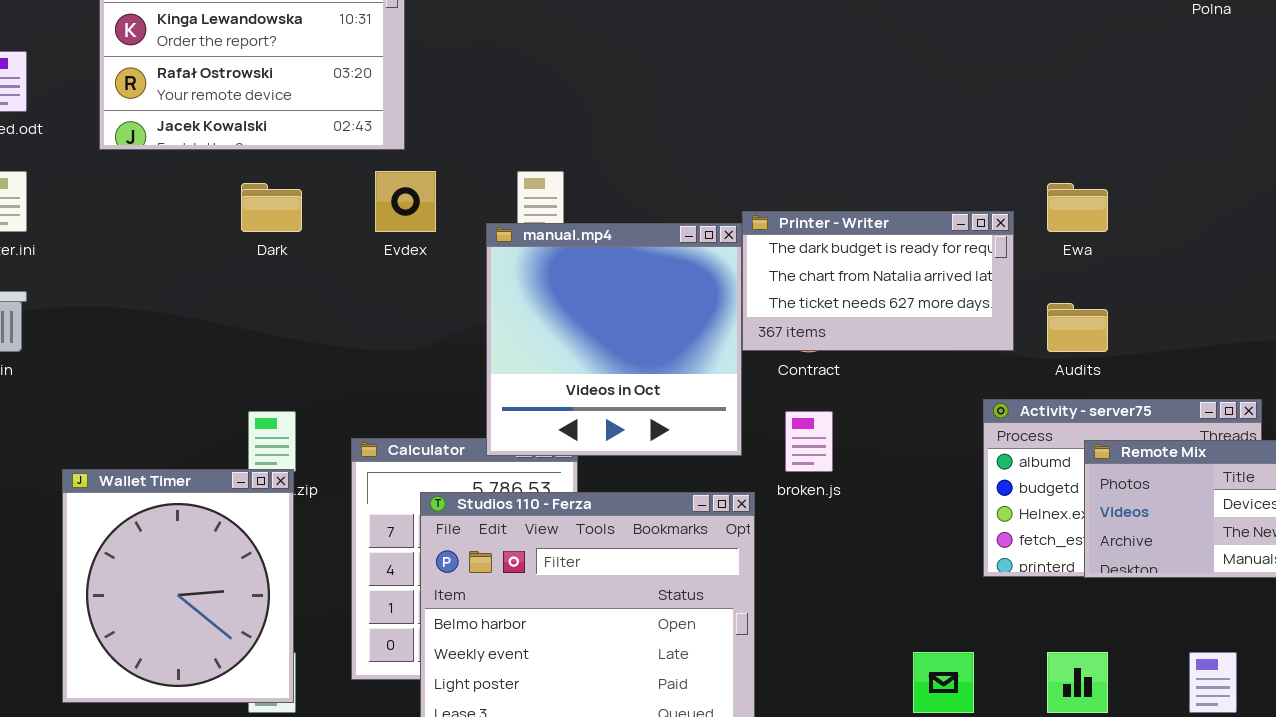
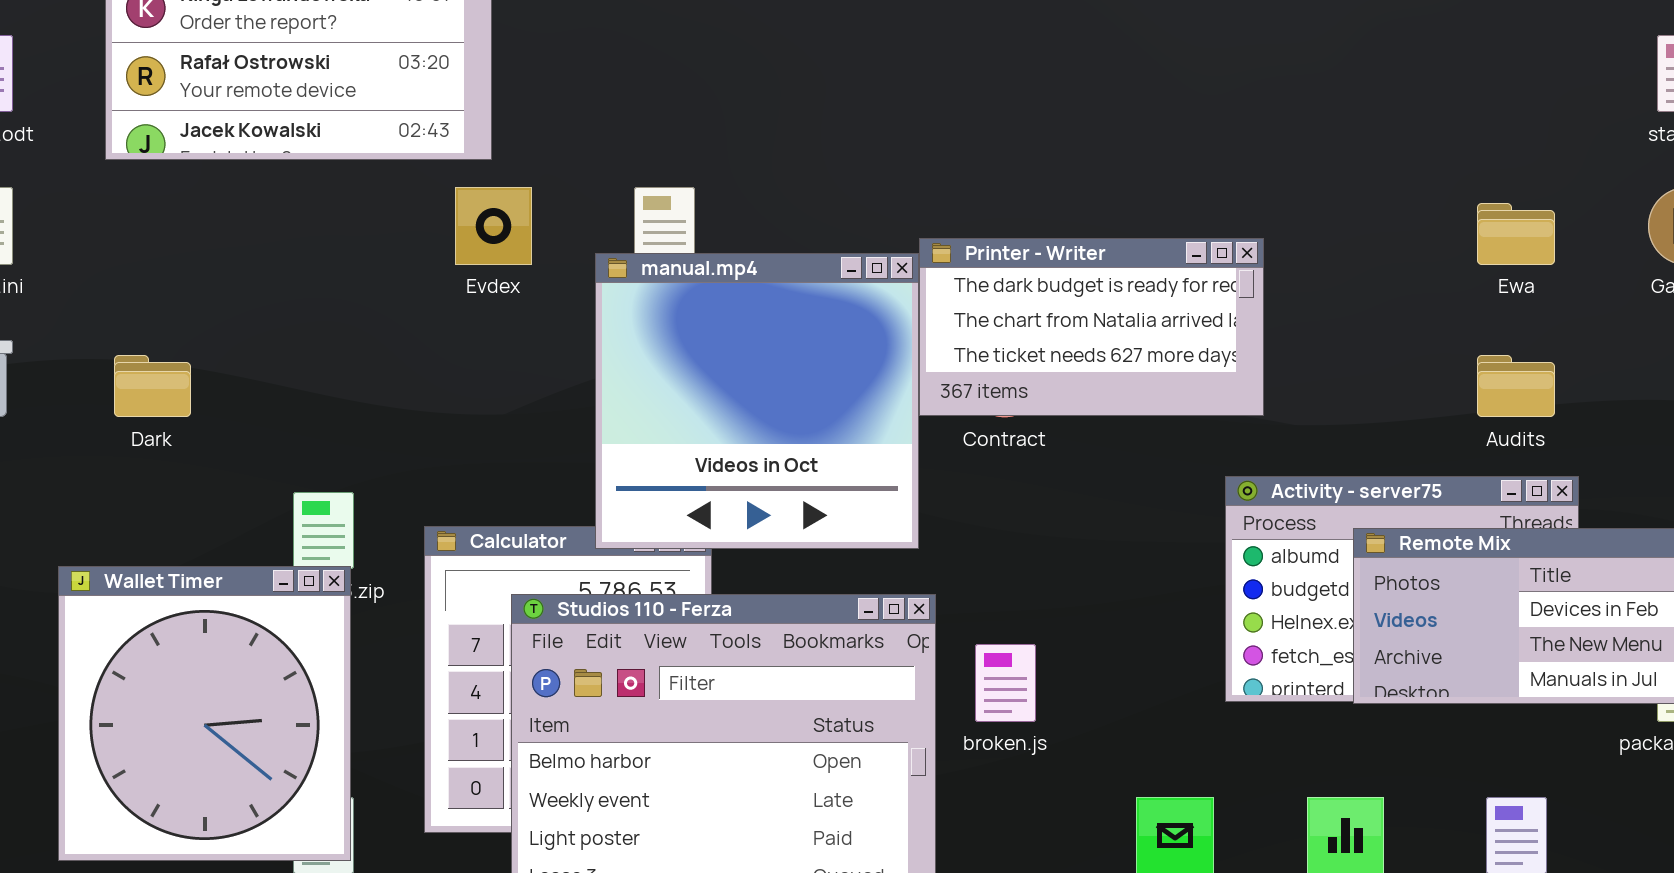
Dark: [241,183,302,232] -> [114,355,191,417], moved
Ewa: [1047,183,1108,232] -> [1477,203,1555,265], moved
Audits: [1047,303,1108,352] -> [1477,355,1555,417], moved
broken.js: [785,411,833,472] -> [975,644,1036,722], moved

